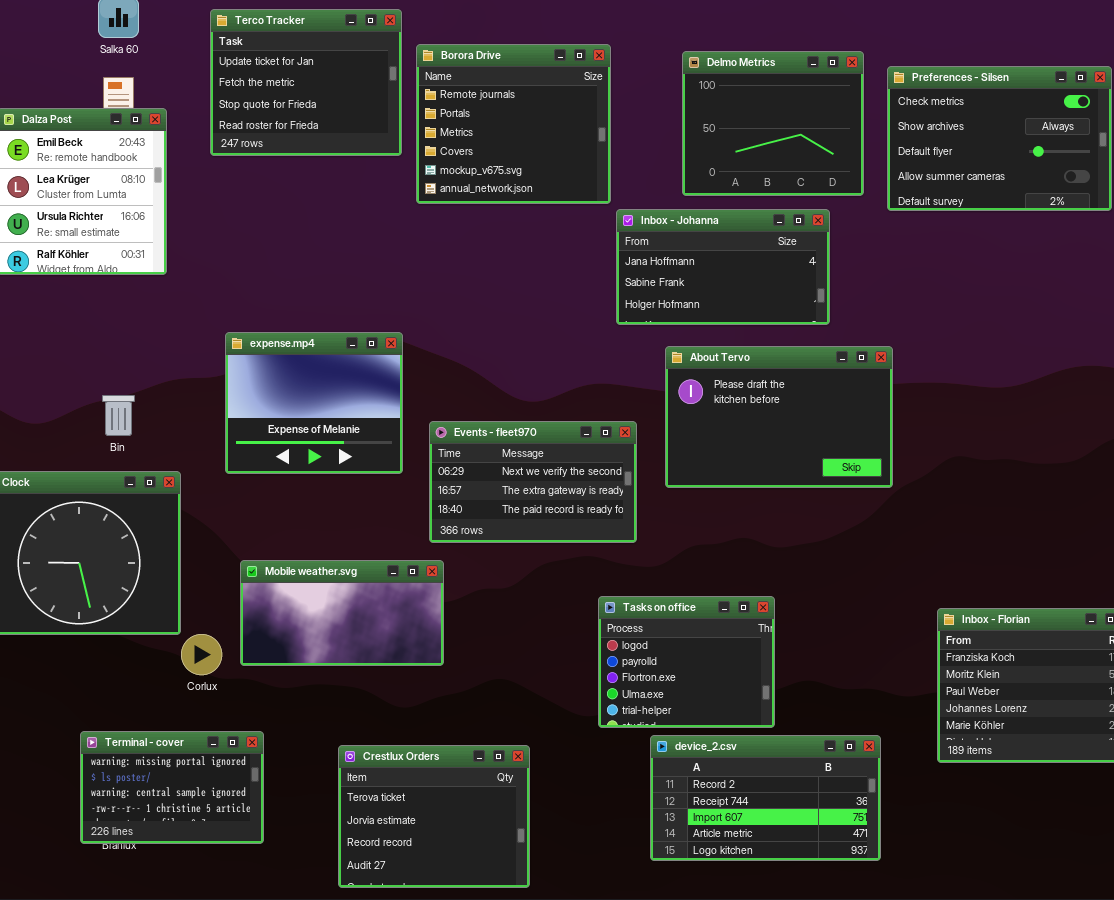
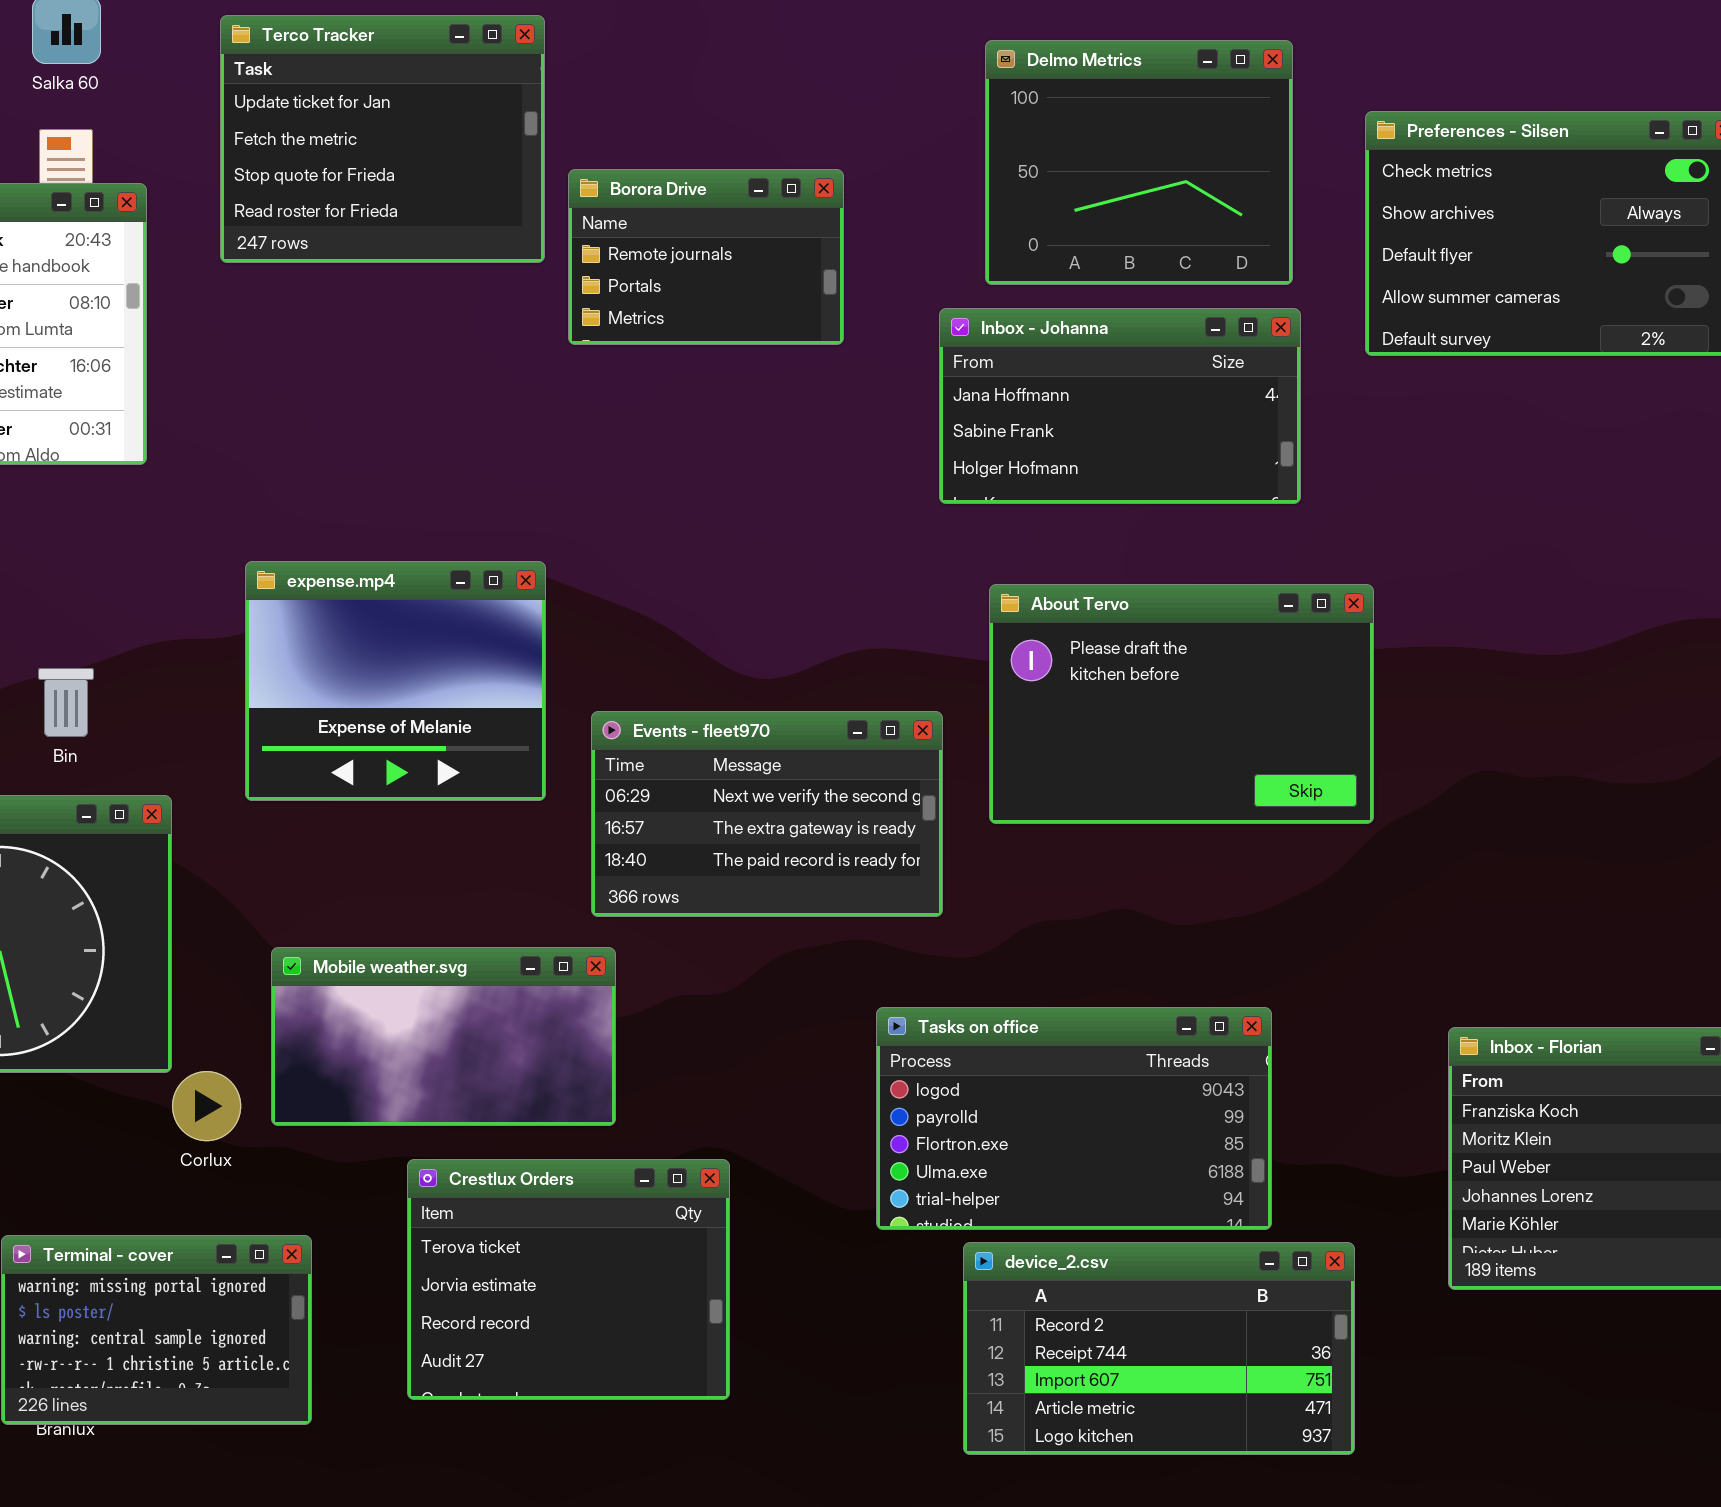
Borora Drive: [416,44,611,204] -> [568,169,844,345], resized
Delmo Metrics: [682,51,864,196] -> [985,40,1293,285], moved
Inbox - Johanna: [616,209,830,325] -> [939,308,1301,504], moved
Tasks on office: [598,596,775,728] -> [876,1007,1272,1230], resized
Crestlux Orders: [338,745,530,888] -> [407,1159,730,1400], moved

